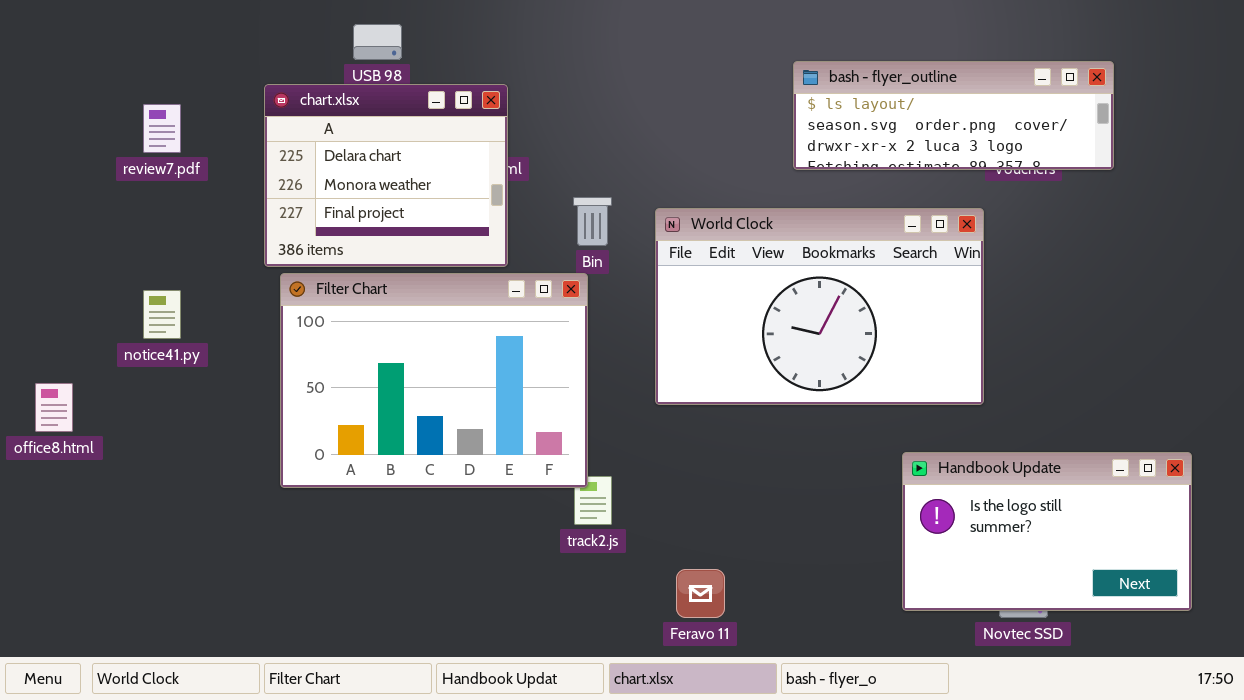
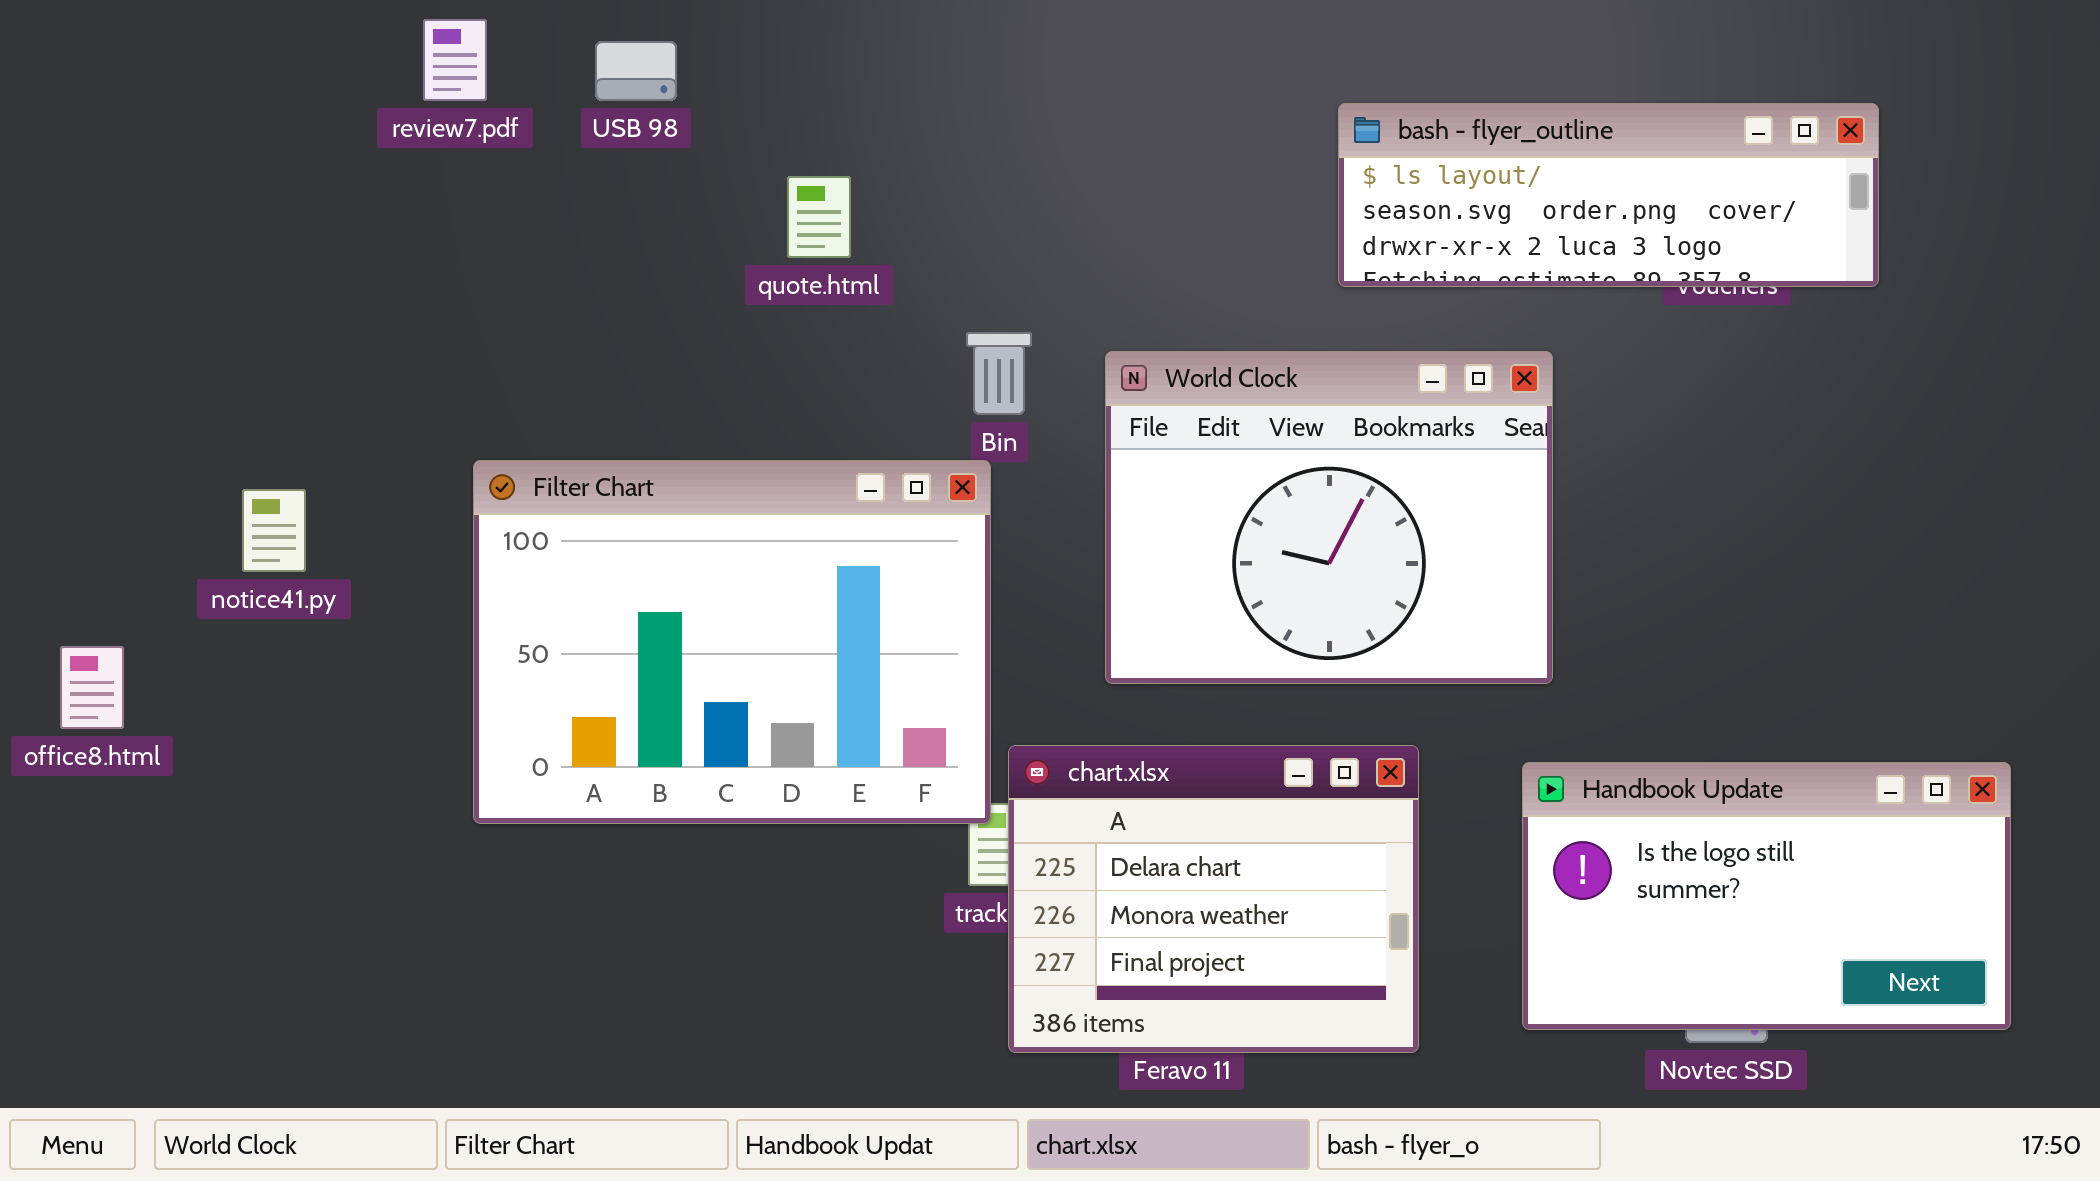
chart.xlsx: [264,84,508,267] -> [1008,745,1419,1053], moved
review7.pdf: [143,104,181,153] -> [423,19,487,101], moved
World Clock: [655,208,984,405] -> [1105,351,1553,684], resized

